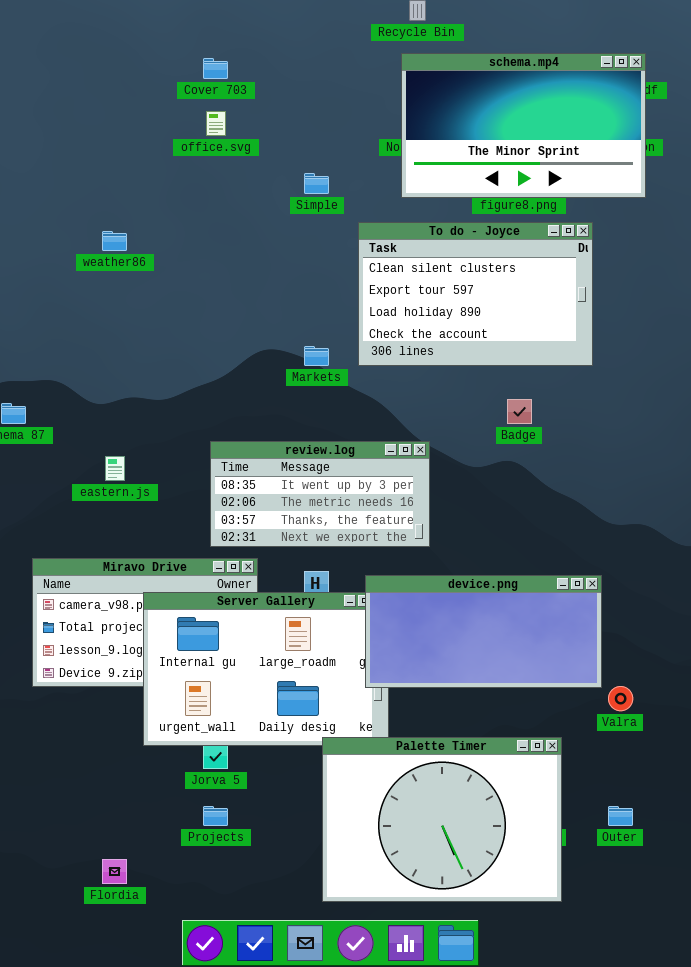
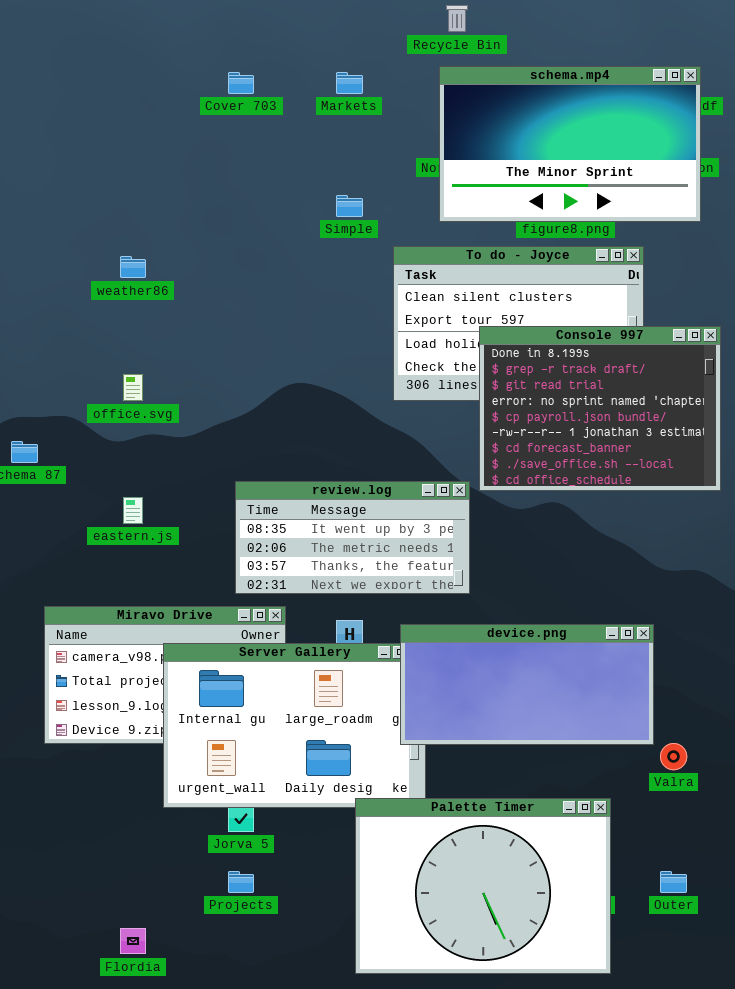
office.svg: [206,111,226,136] -> [123,374,143,401], moved
Console 997: none -> [479,326,721,491], opened
Markets: [304,346,329,366] -> [336,72,363,94], moved

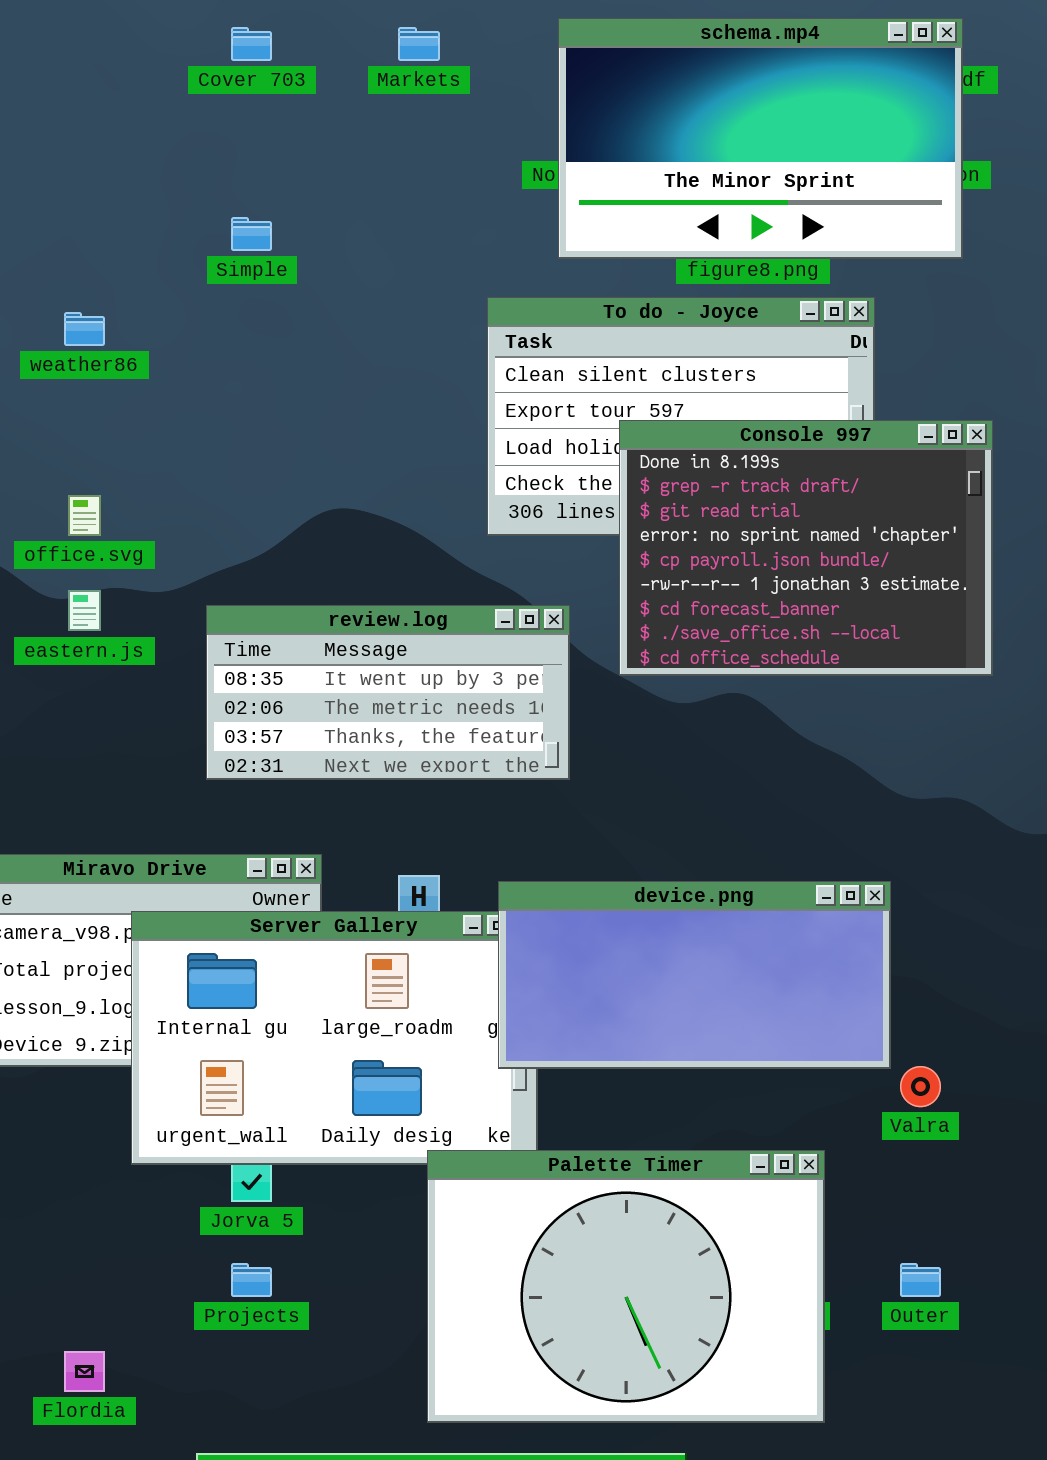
Simple: [336,195,363,217] -> [231,217,272,251], moved
review.log: [235,481,470,594] -> [206,605,570,780], moved
eastern.js: [123,497,143,524] -> [68,590,101,631], moved

